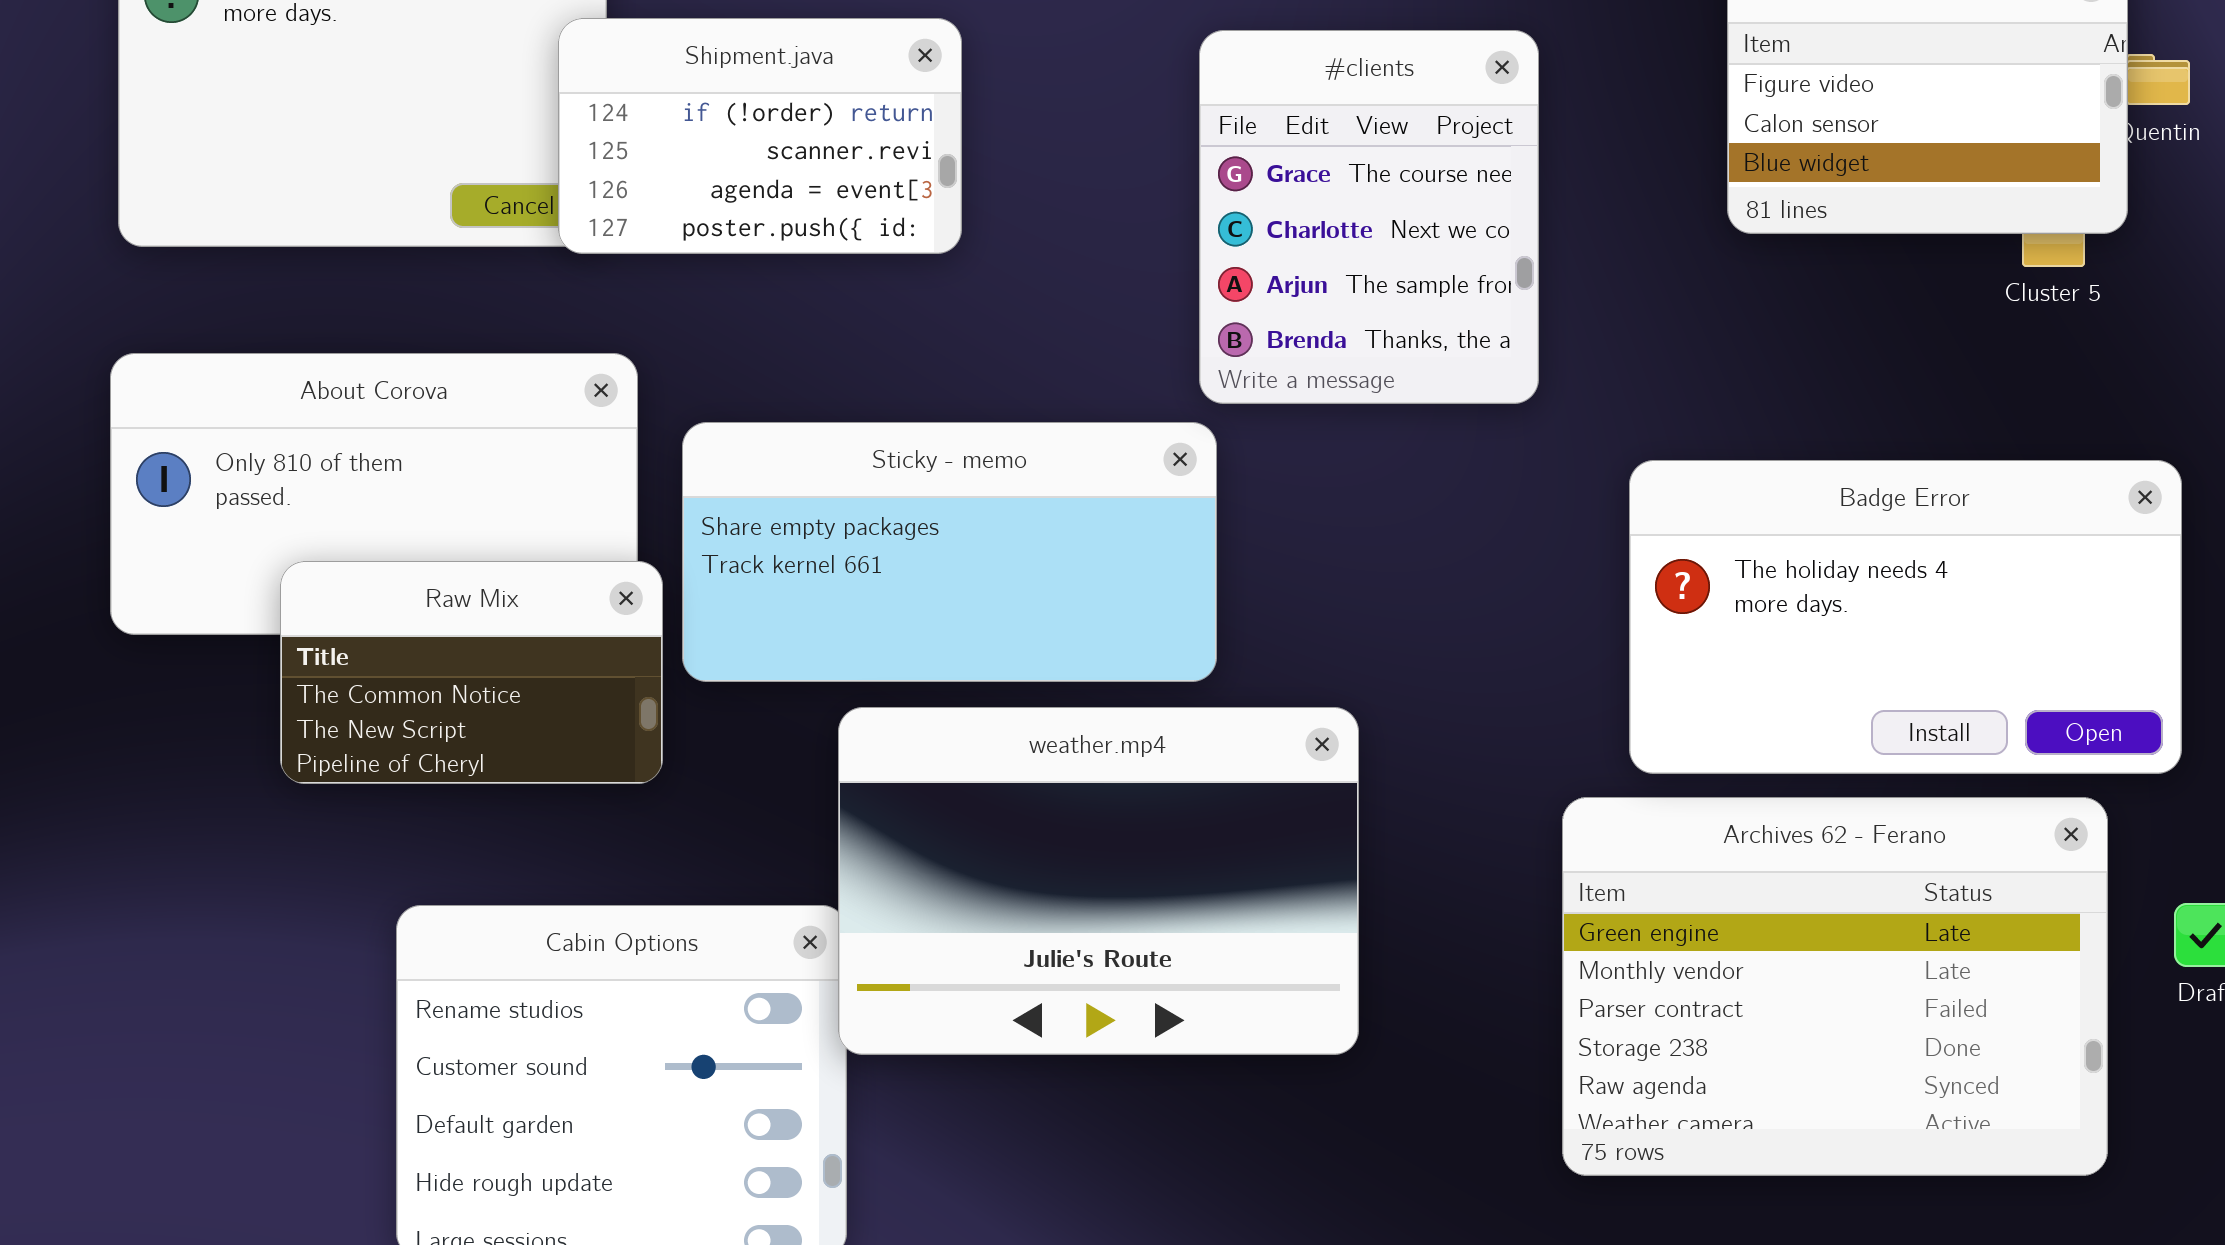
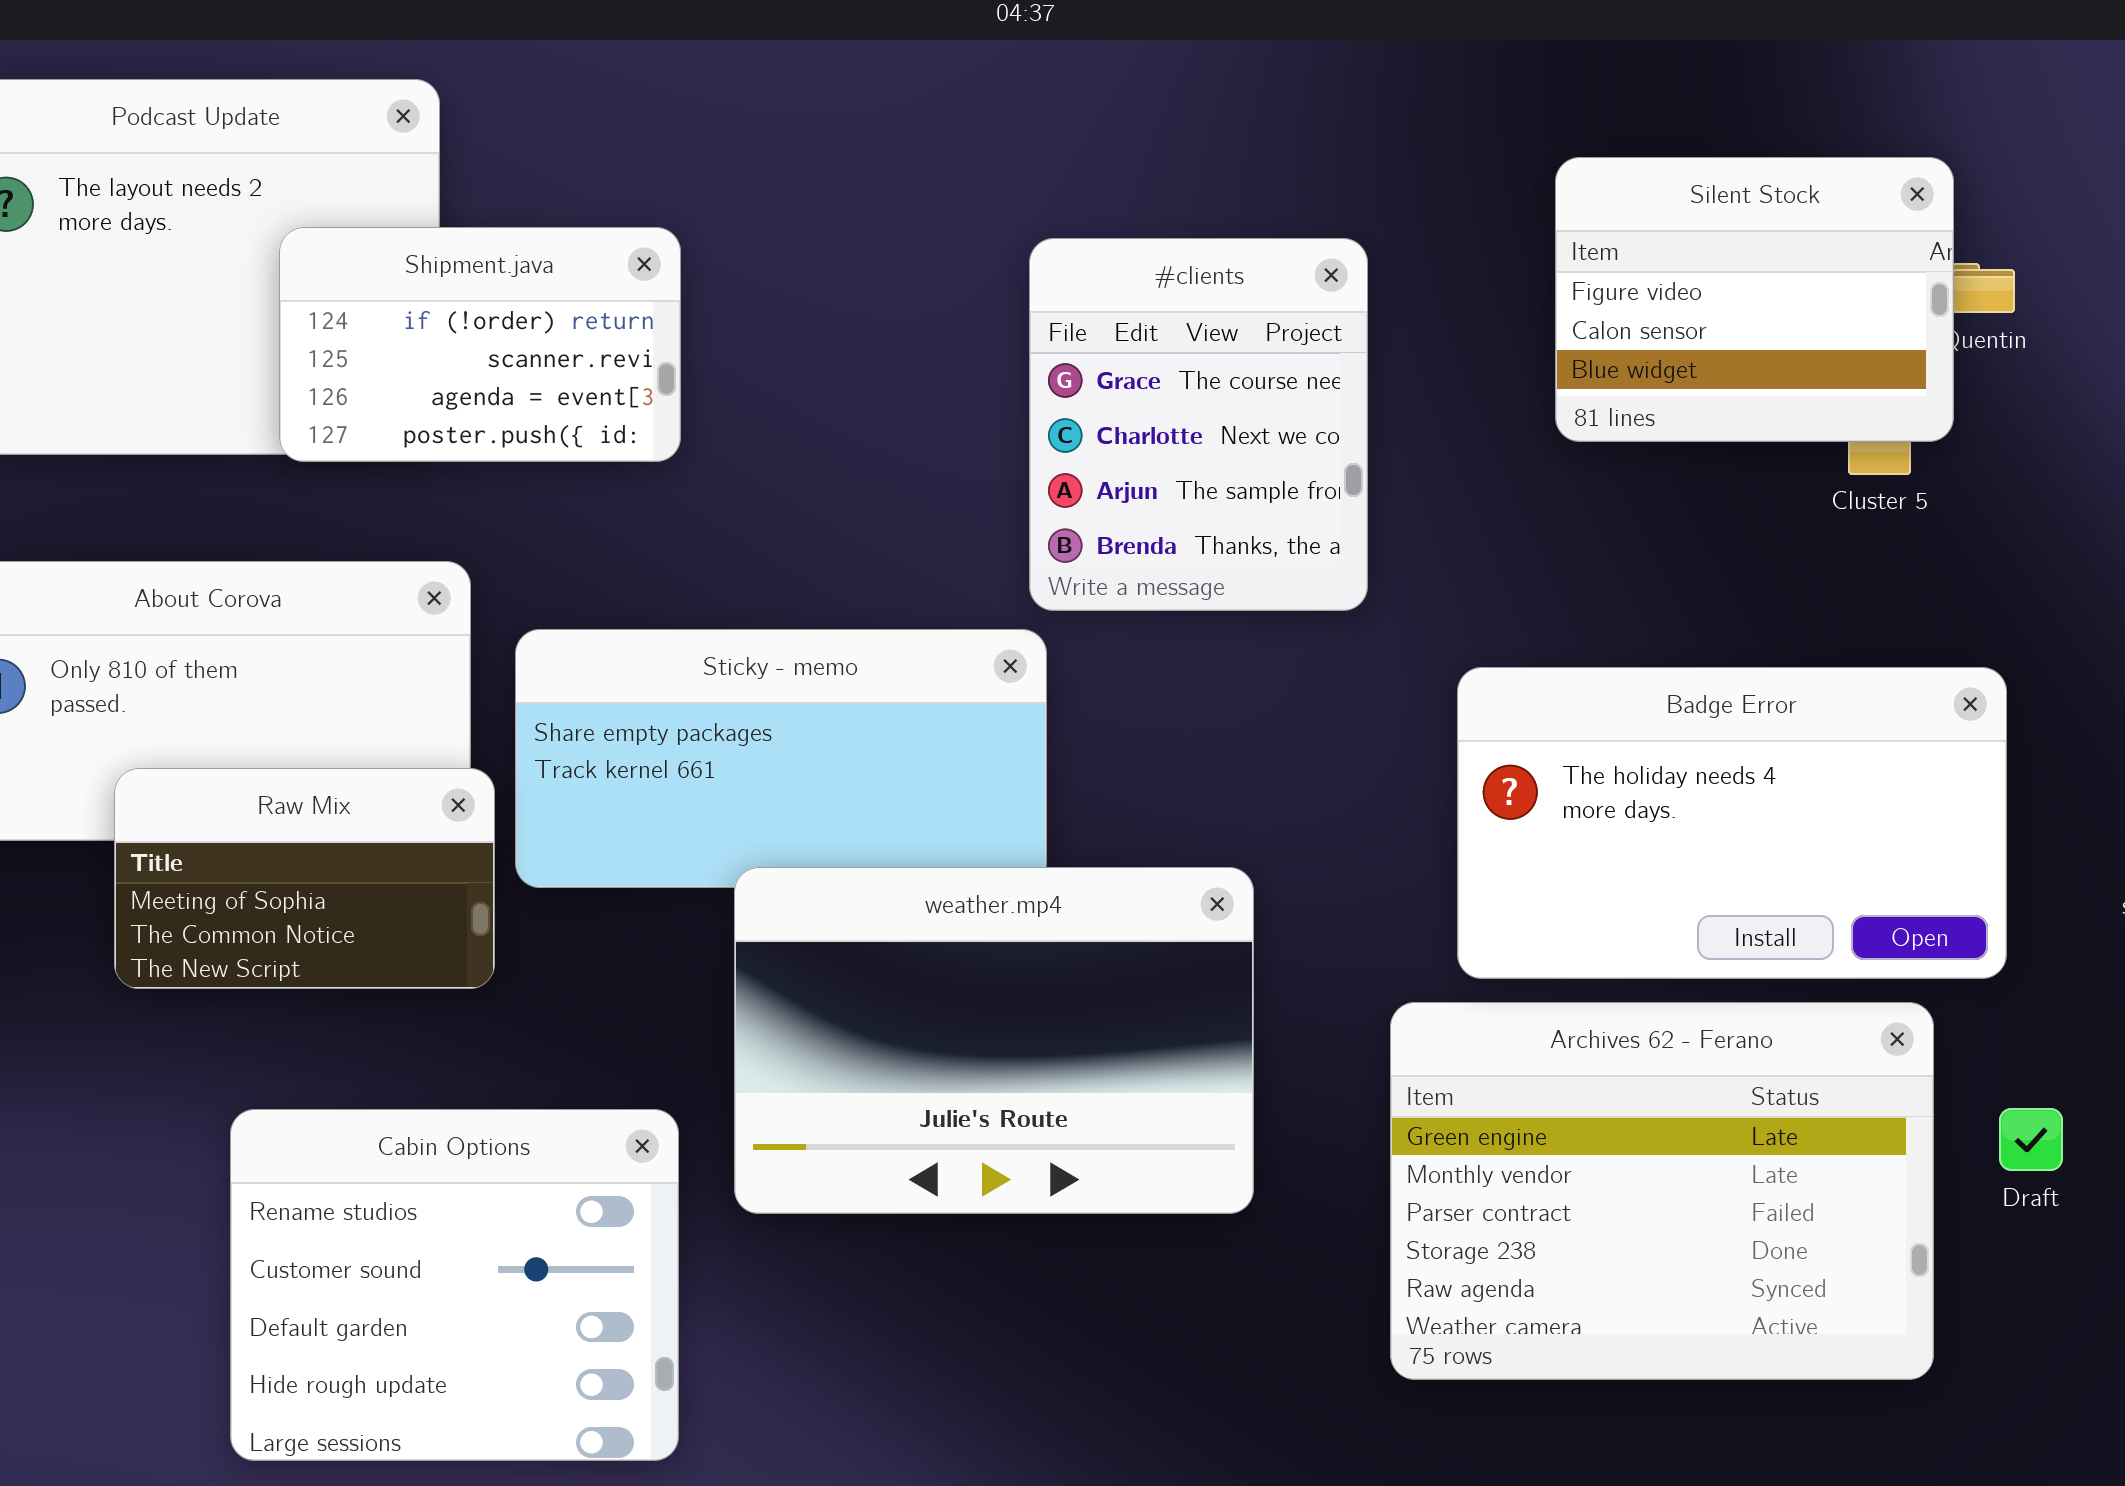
Shipment.java: [558,18,962,254] -> [279,227,681,462], moved
Raw Mix: [280,561,663,784] -> [114,768,495,989], scrolled up 1 row
weather.mp4: [838,707,1359,1055] -> [734,867,1254,1214], moved

